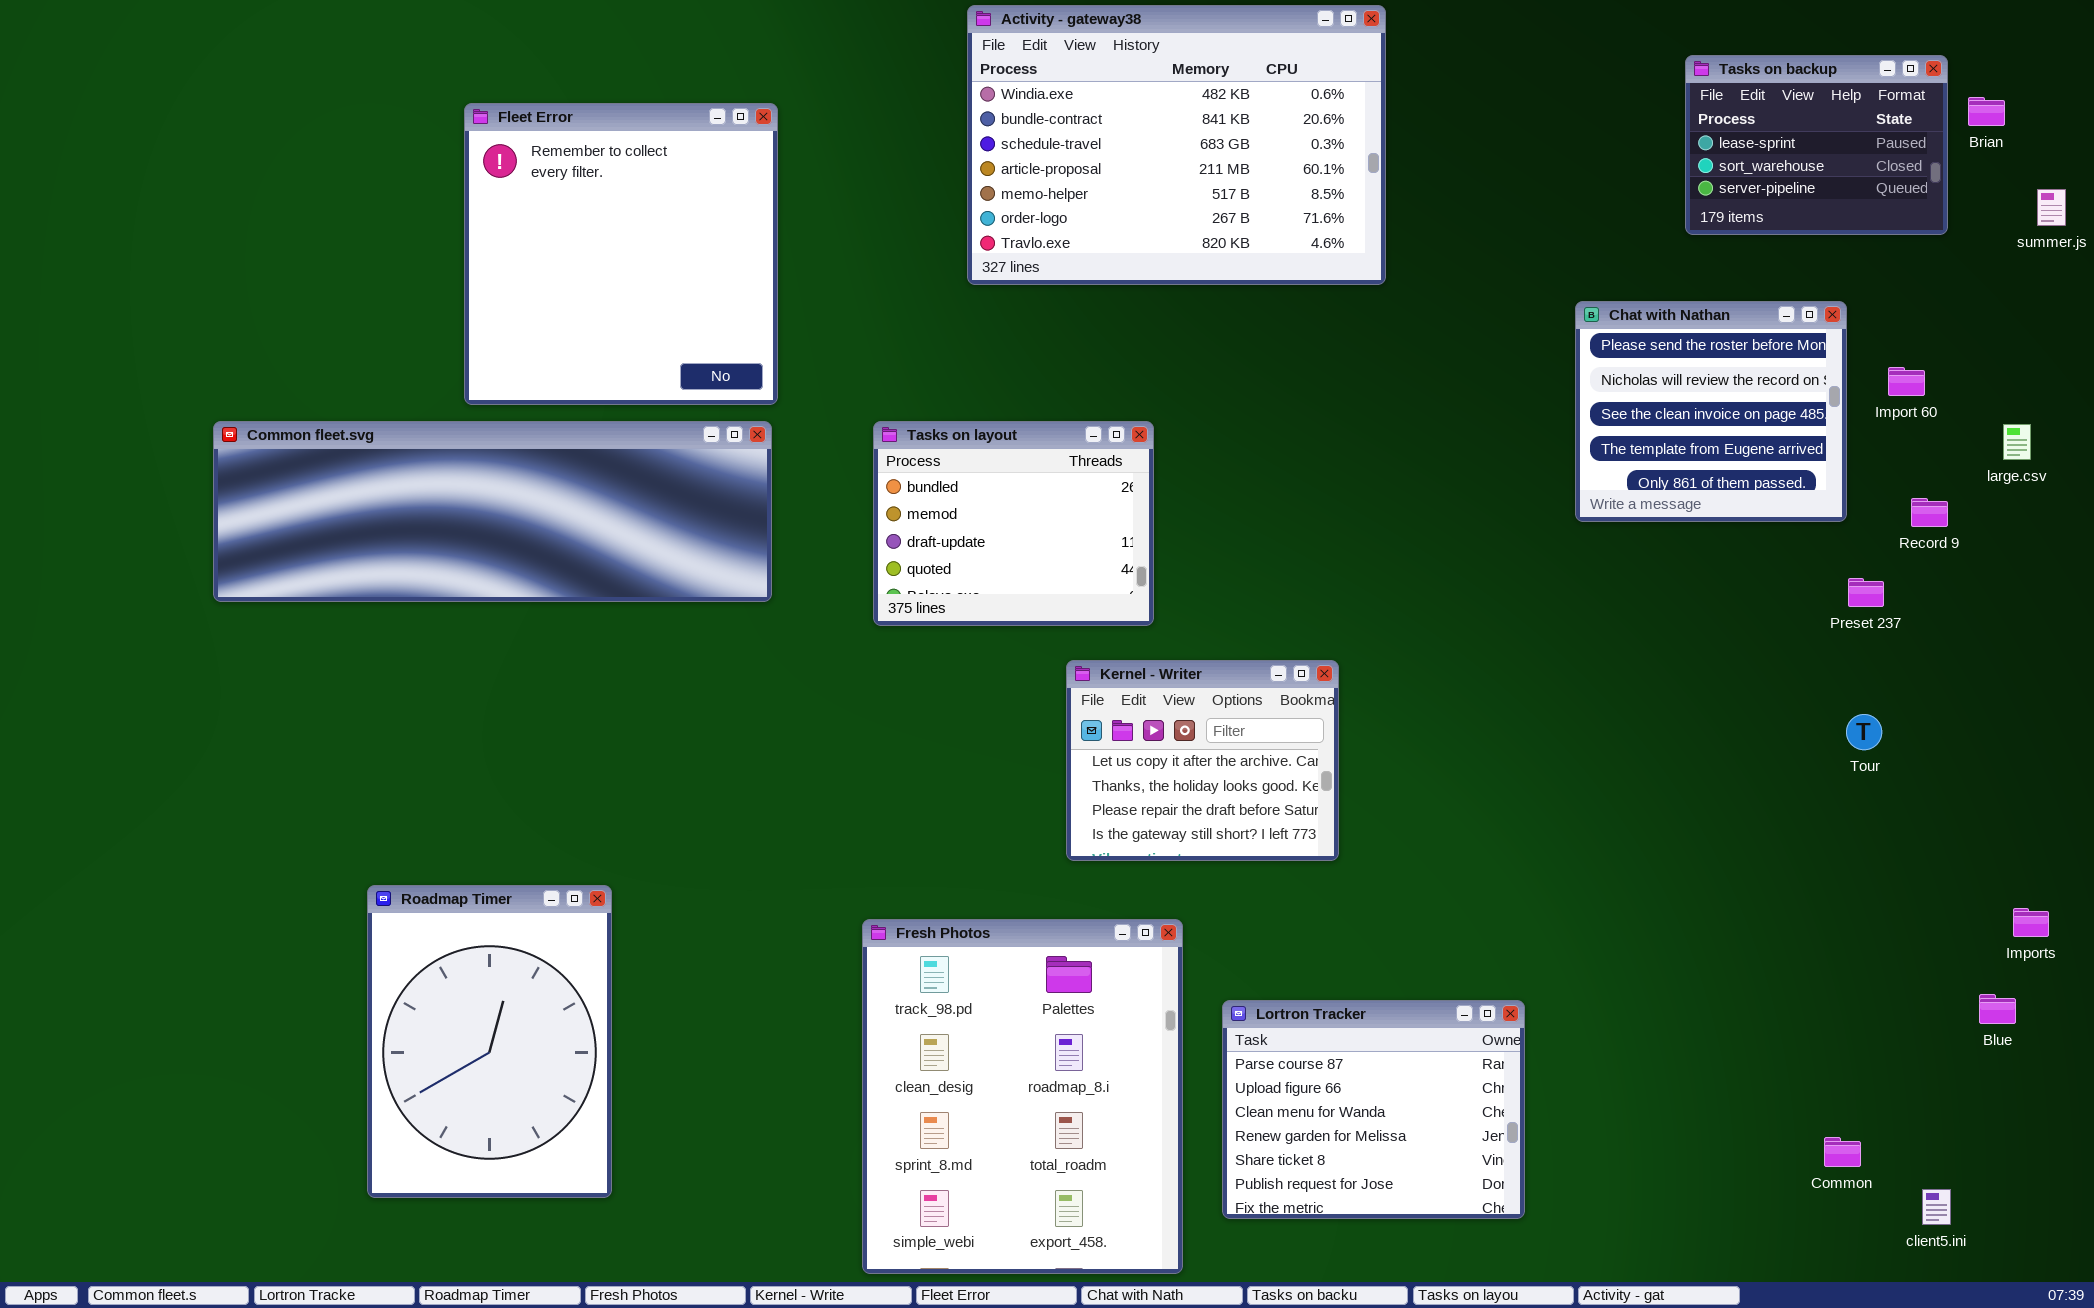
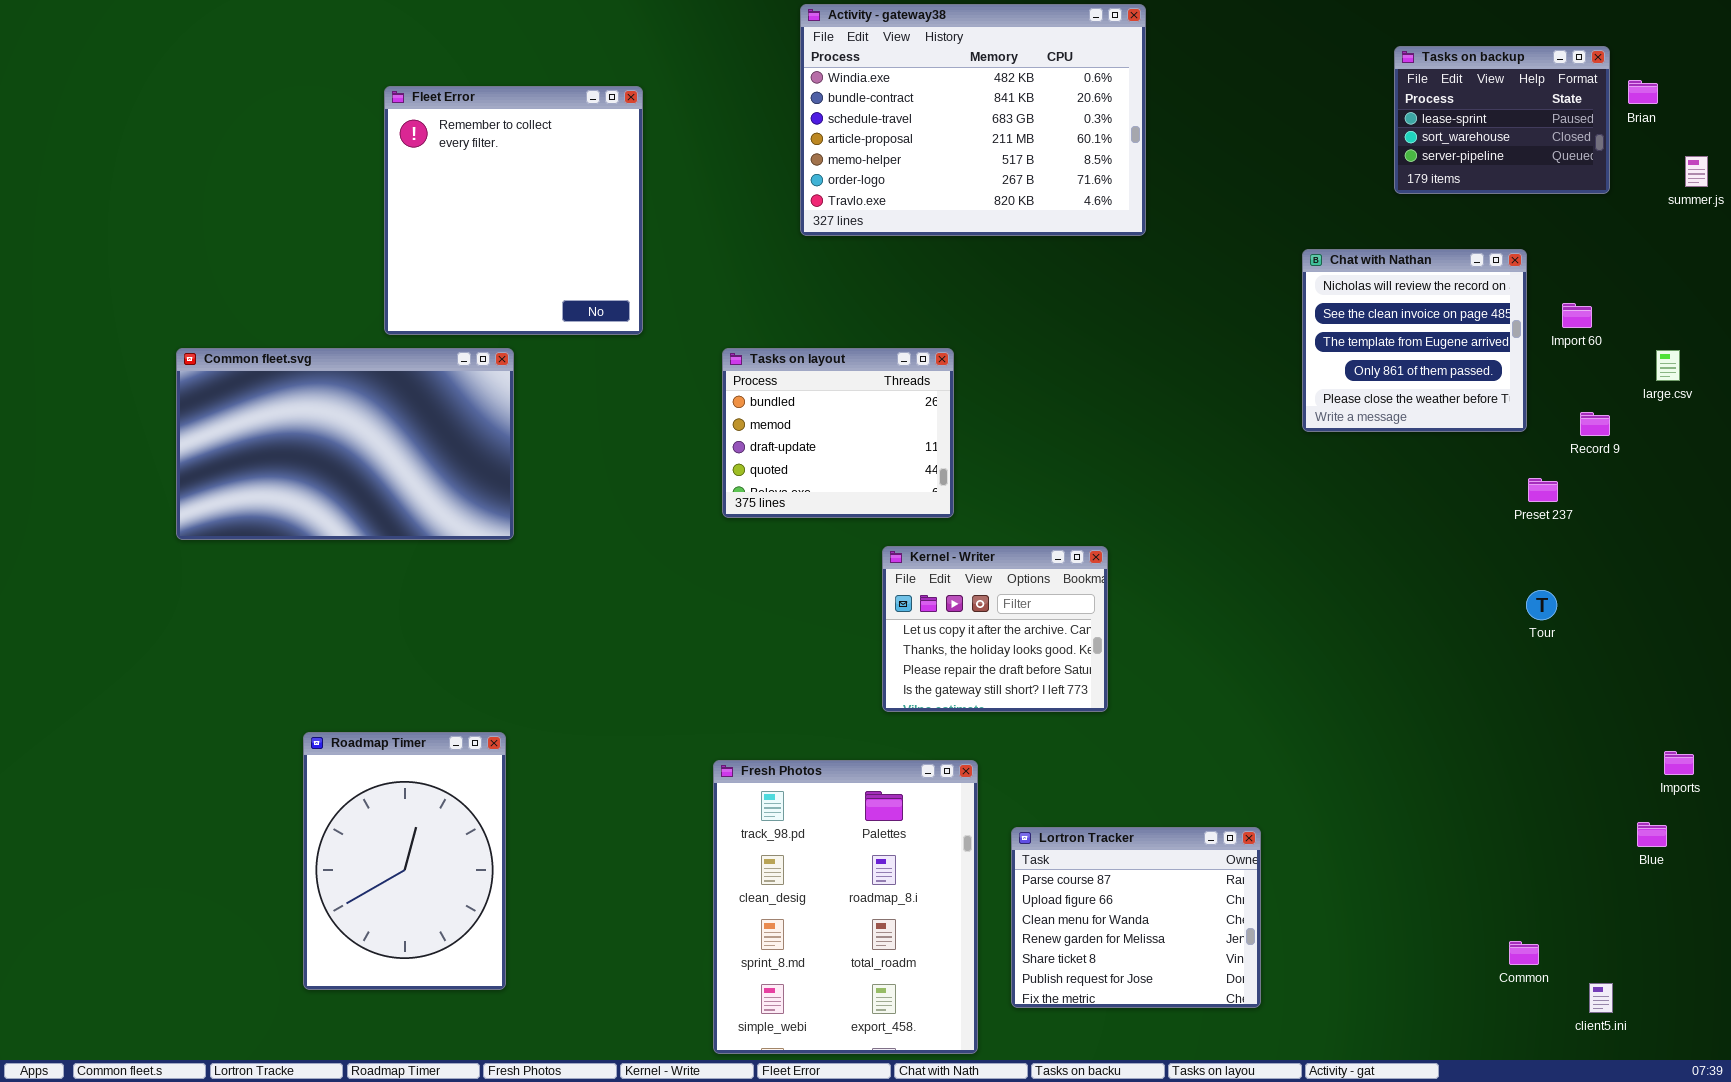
Chat with Nathan: [1575,301,1847,522] -> [1302,249,1527,432], scrolled down 1 row
Common fleet.svg: [213,421,772,602] -> [176,348,514,540], resized

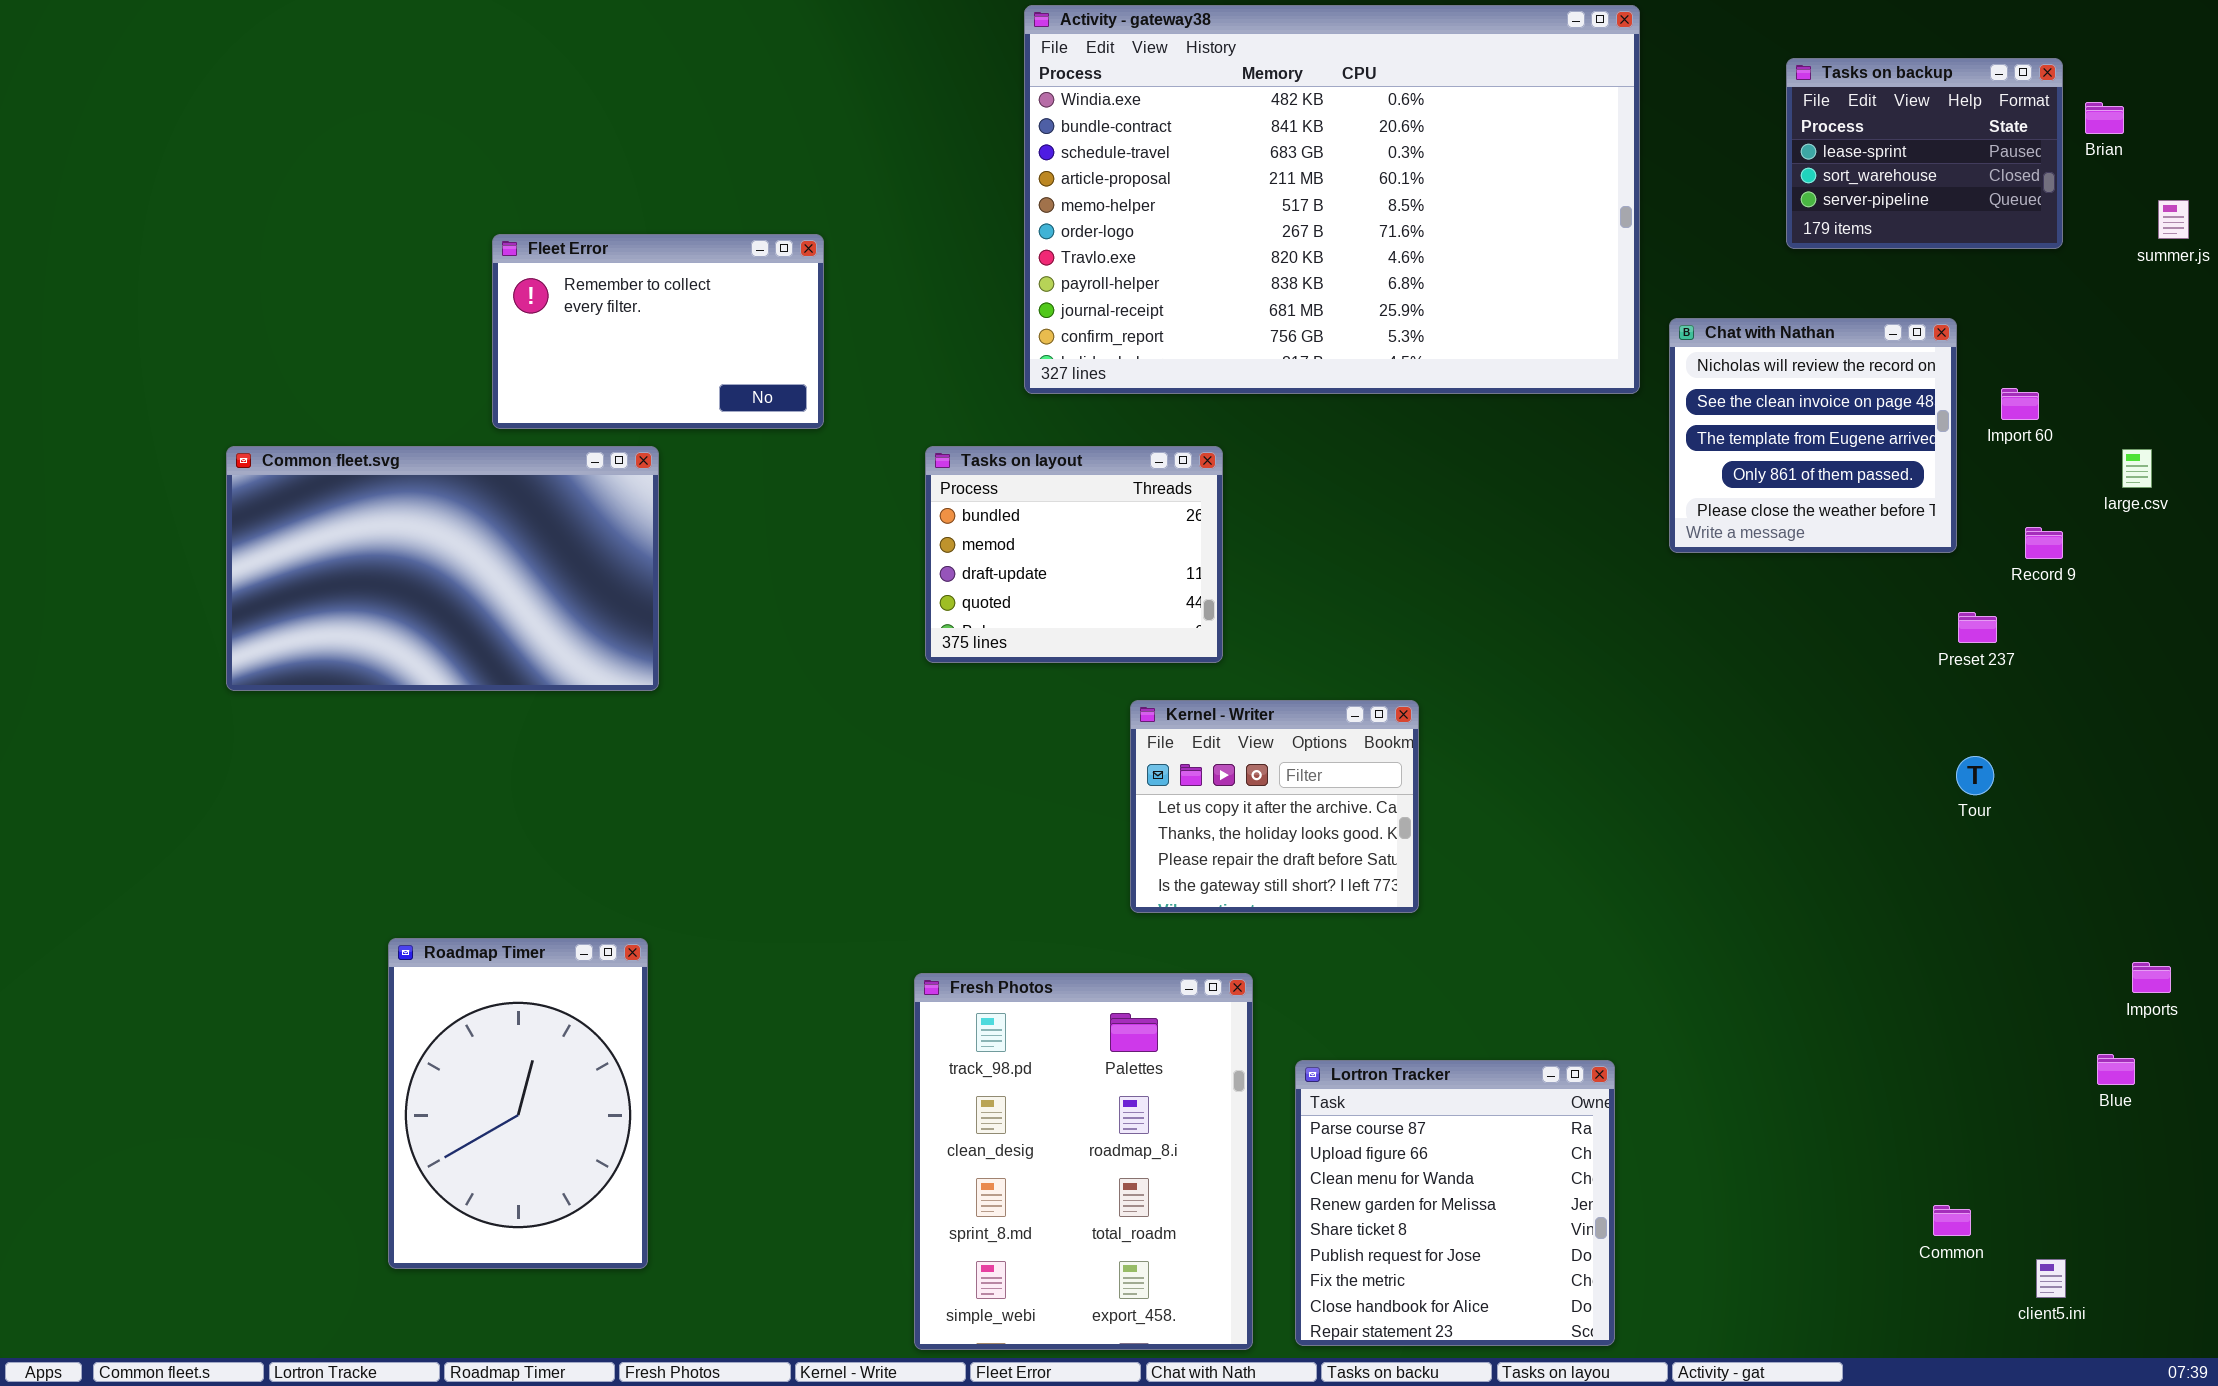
Activity - gateway38: [800,4,1146,236] -> [1024,5,1640,394], resized
Fleet Error: [384,86,643,335] -> [492,234,824,429], resized
Lortron Tracker: [1011,827,1261,1008] -> [1295,1060,1615,1346], resized

